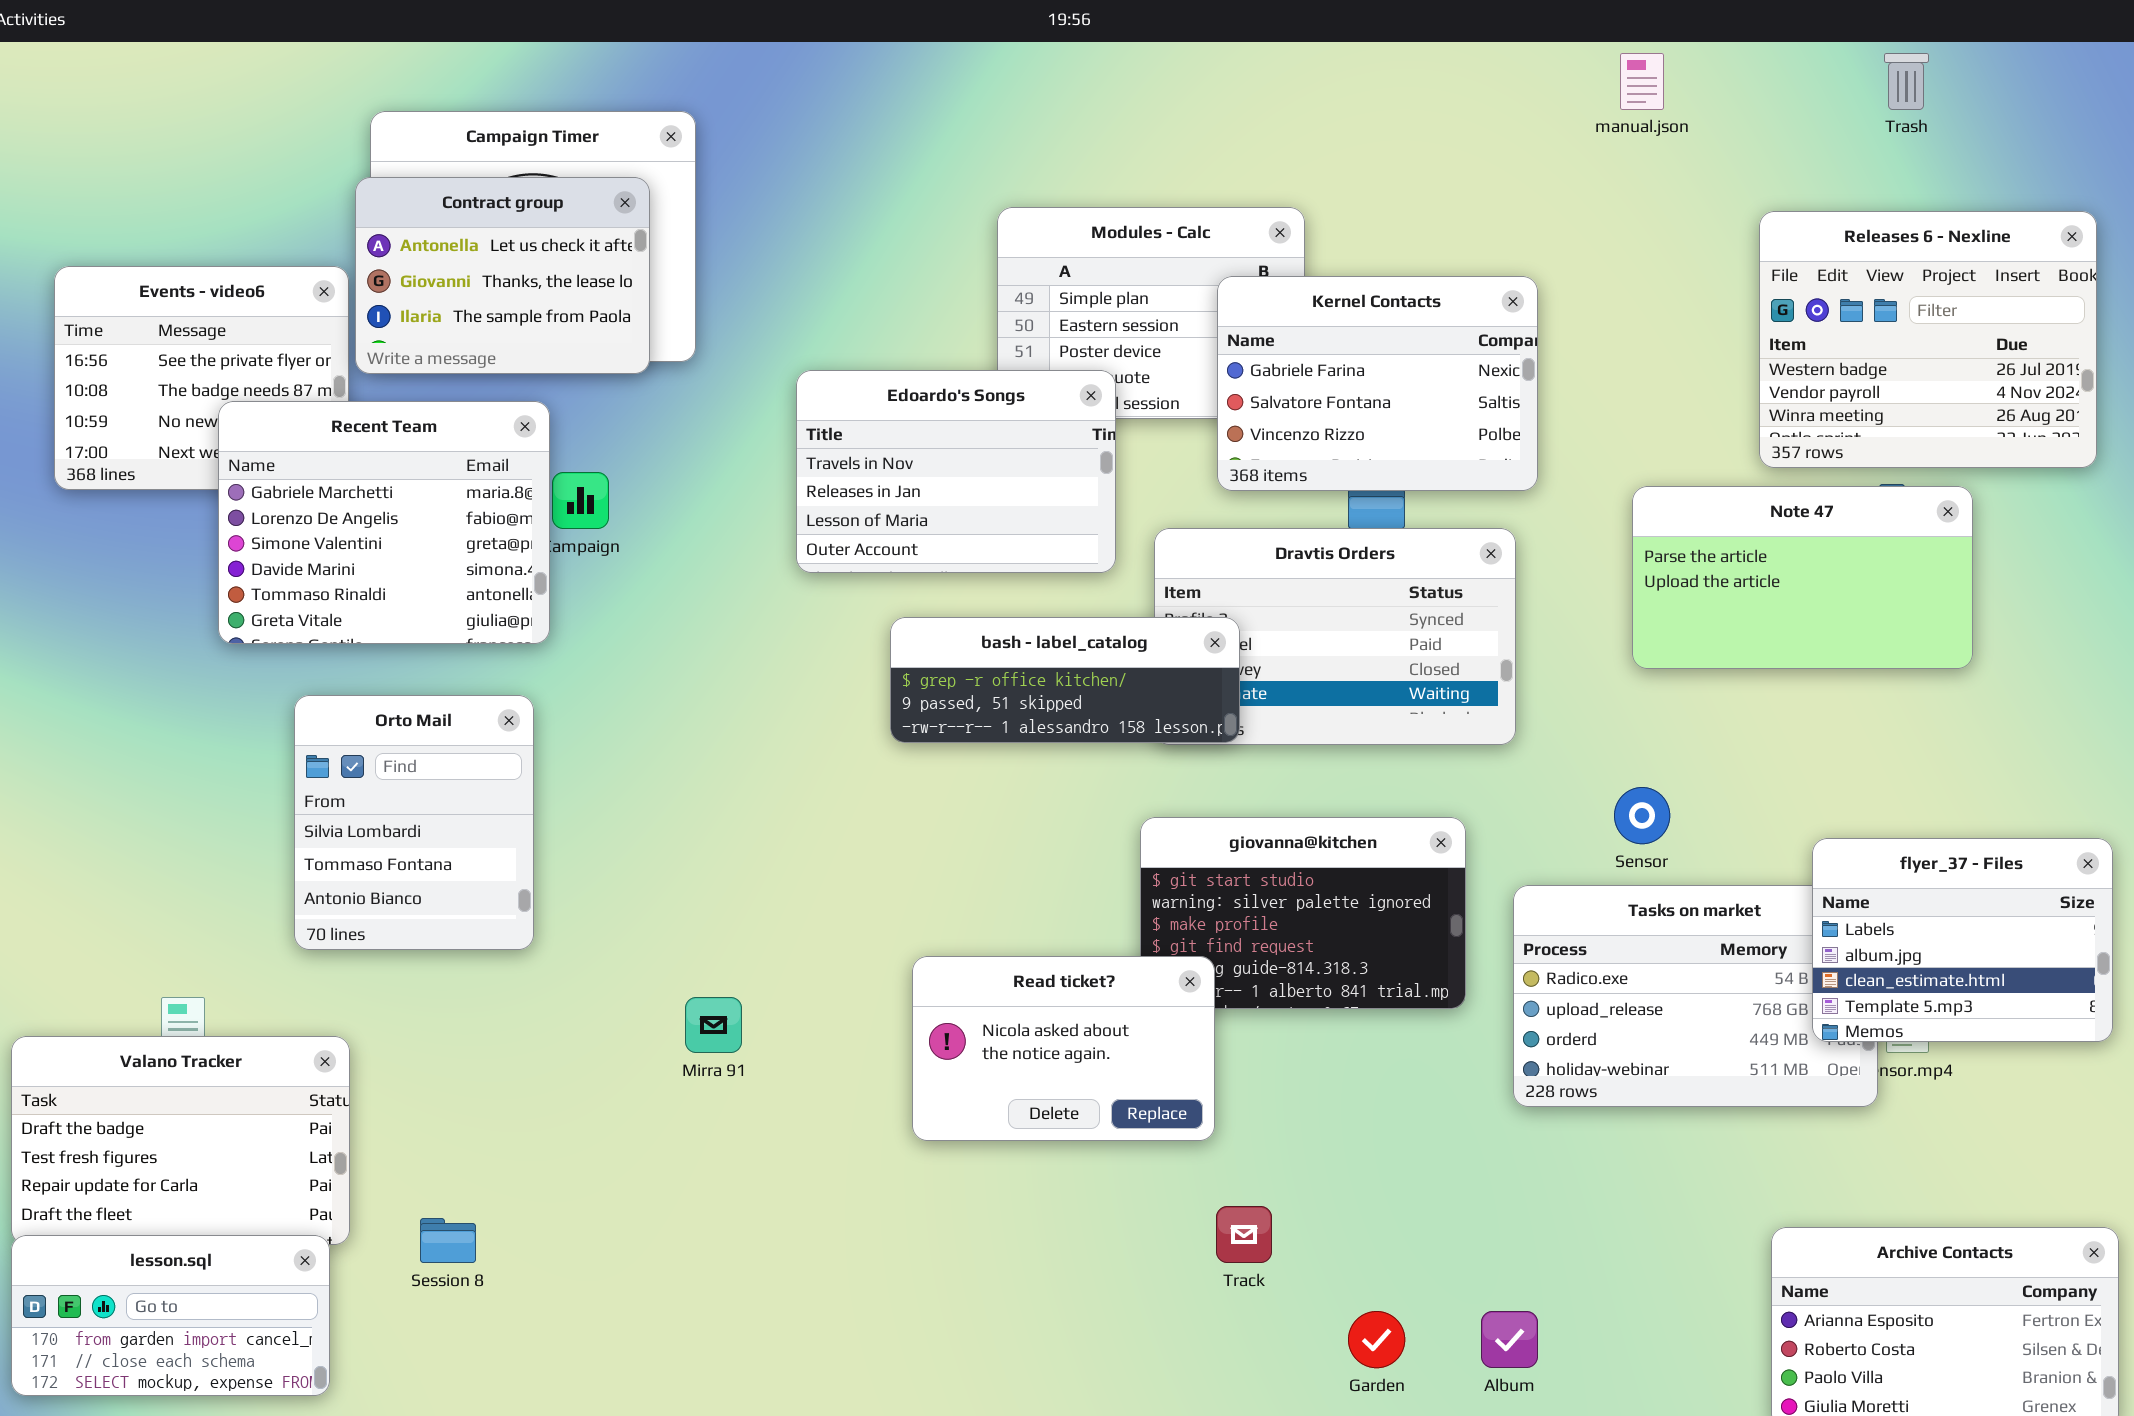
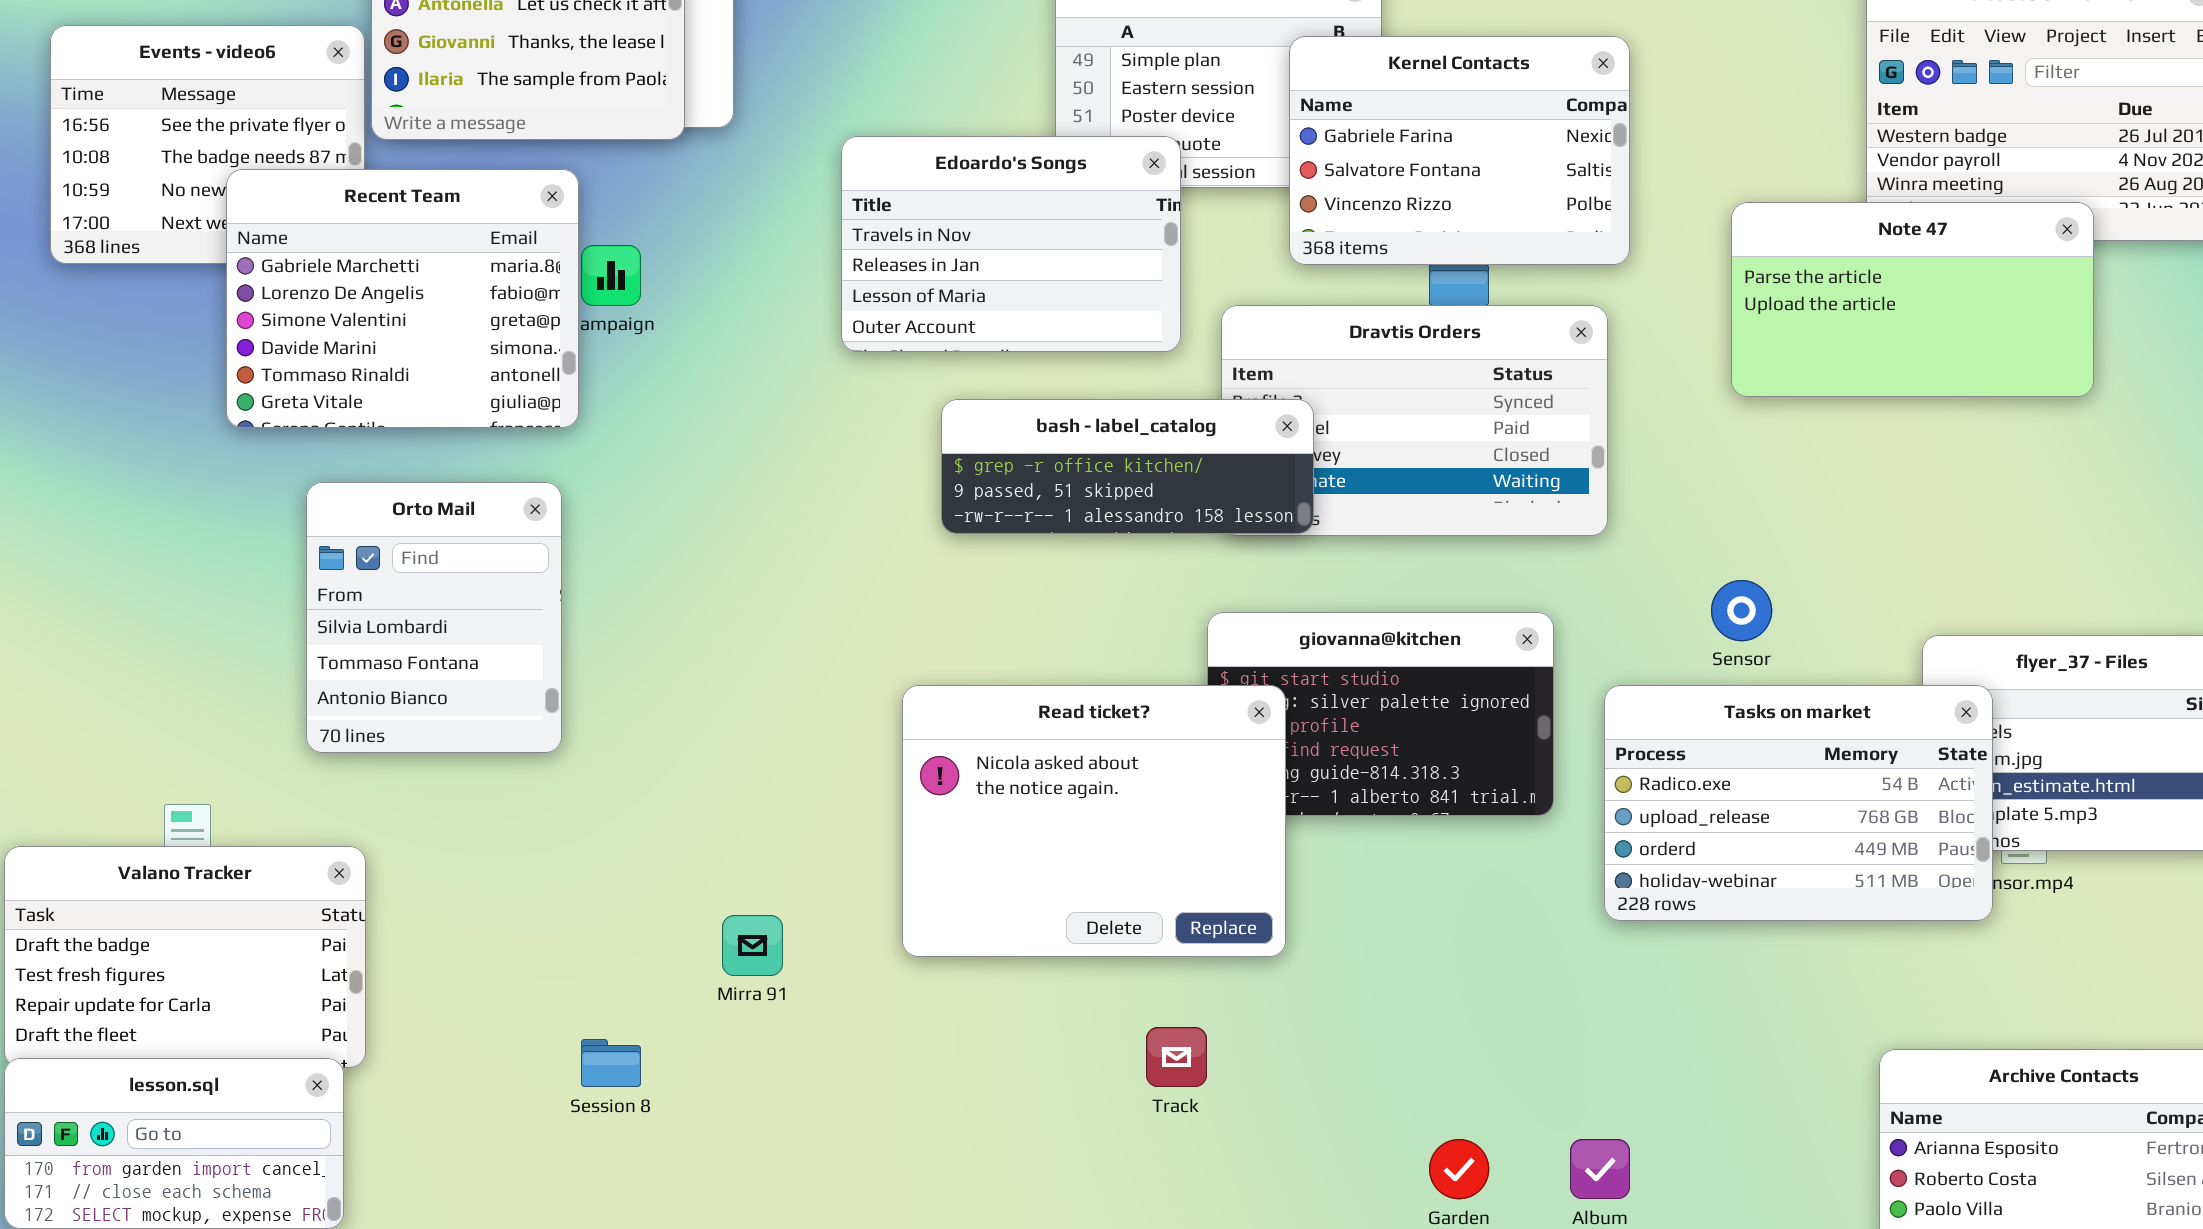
Note 47: [1632,486,1973,669] -> [1731,202,2094,397], moved
Tasks on market: [1513,885,1878,1107] -> [1604,685,1993,921], raised
Read ticket?: [912,956,1215,1141] -> [902,685,1286,957], resized
Mirra 91: [685,997,742,1053] -> [722,915,783,976], moved
Track: [1216,1206,1272,1263] -> [1146,1027,1207,1087], moved
Session 8: [420,1218,476,1263] -> [581,1039,641,1087], moved

